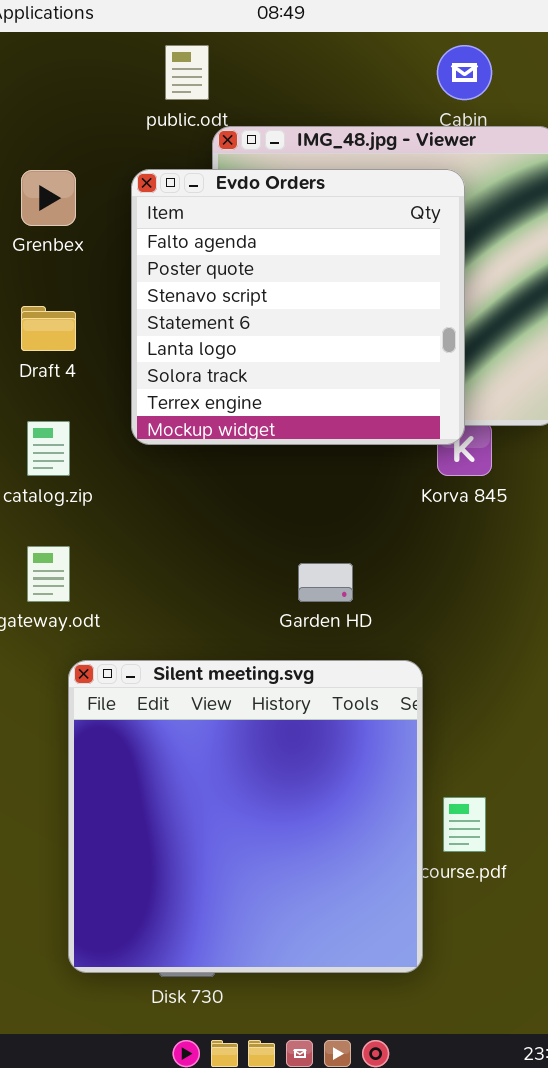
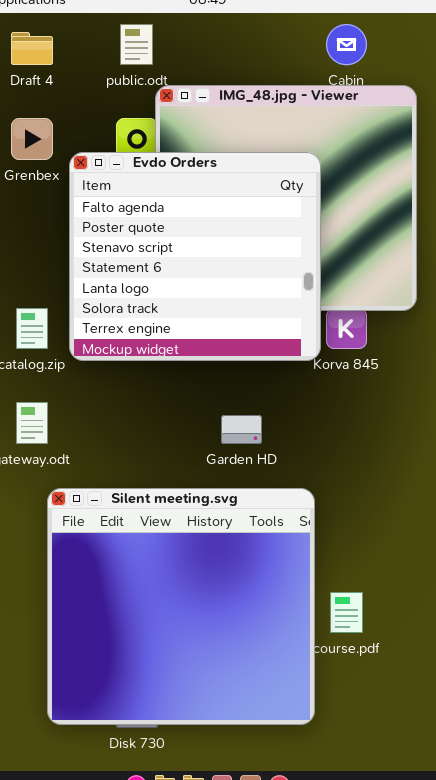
Evdo Orders: [131,169,465,445] -> [69,152,321,361], moved
Draft 4: [21,306,76,351] -> [11,32,53,65], moved

